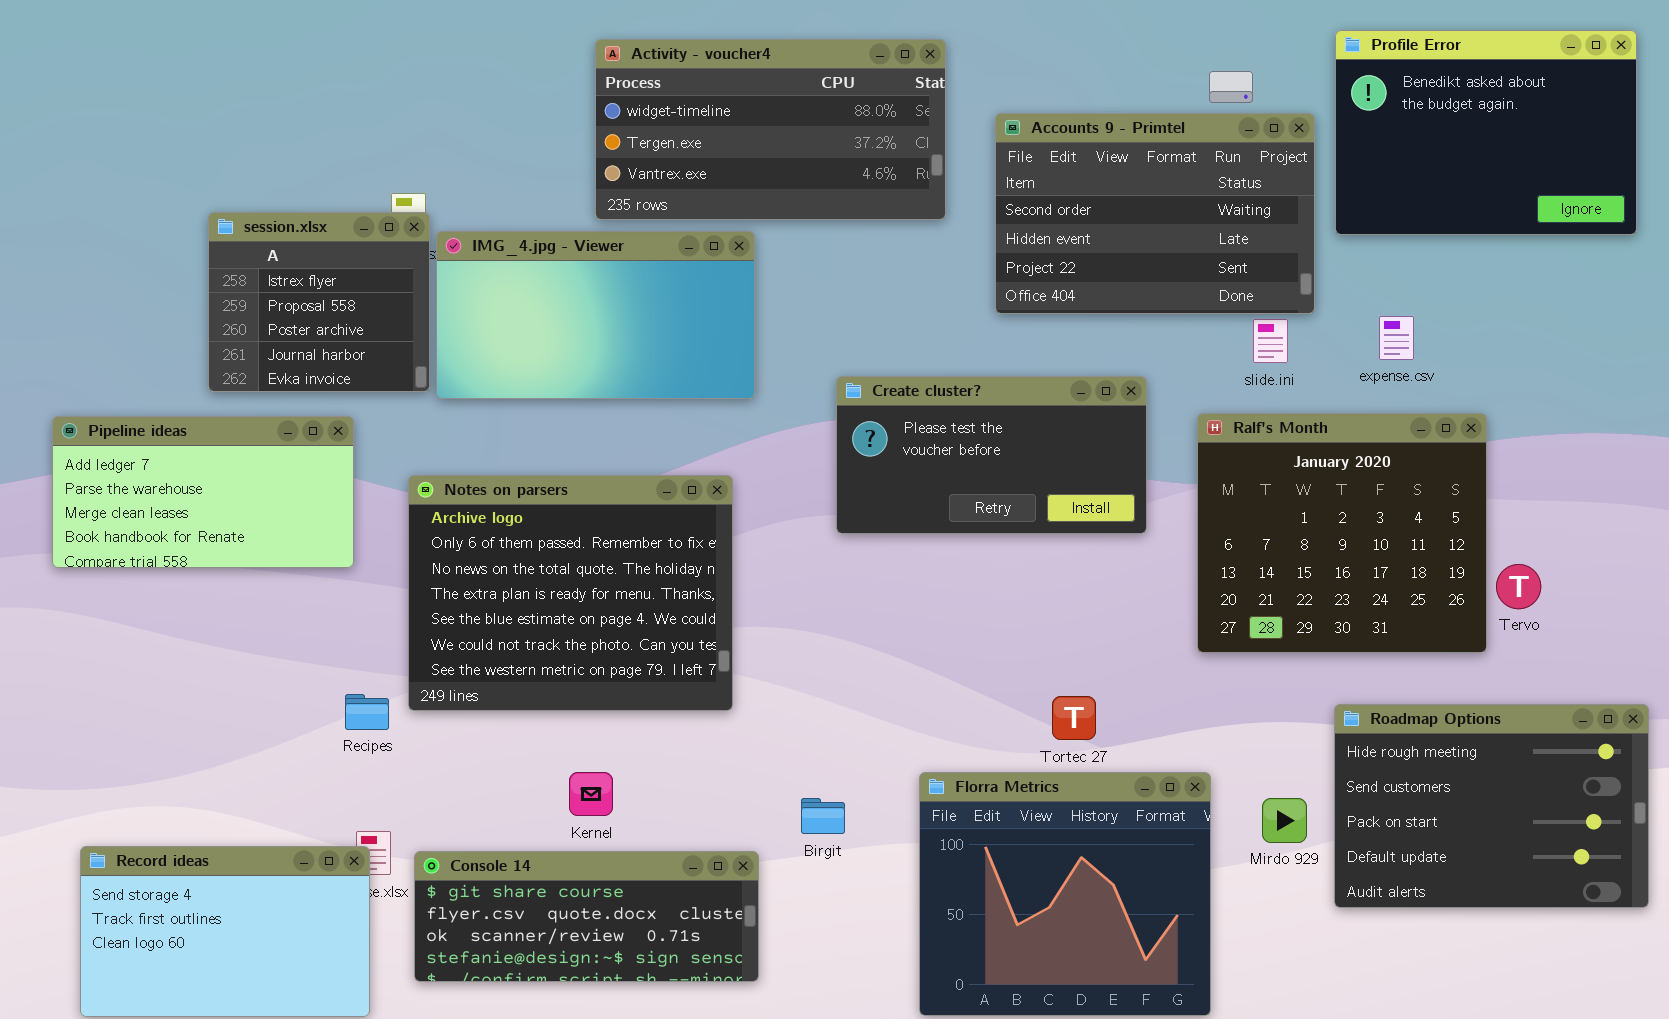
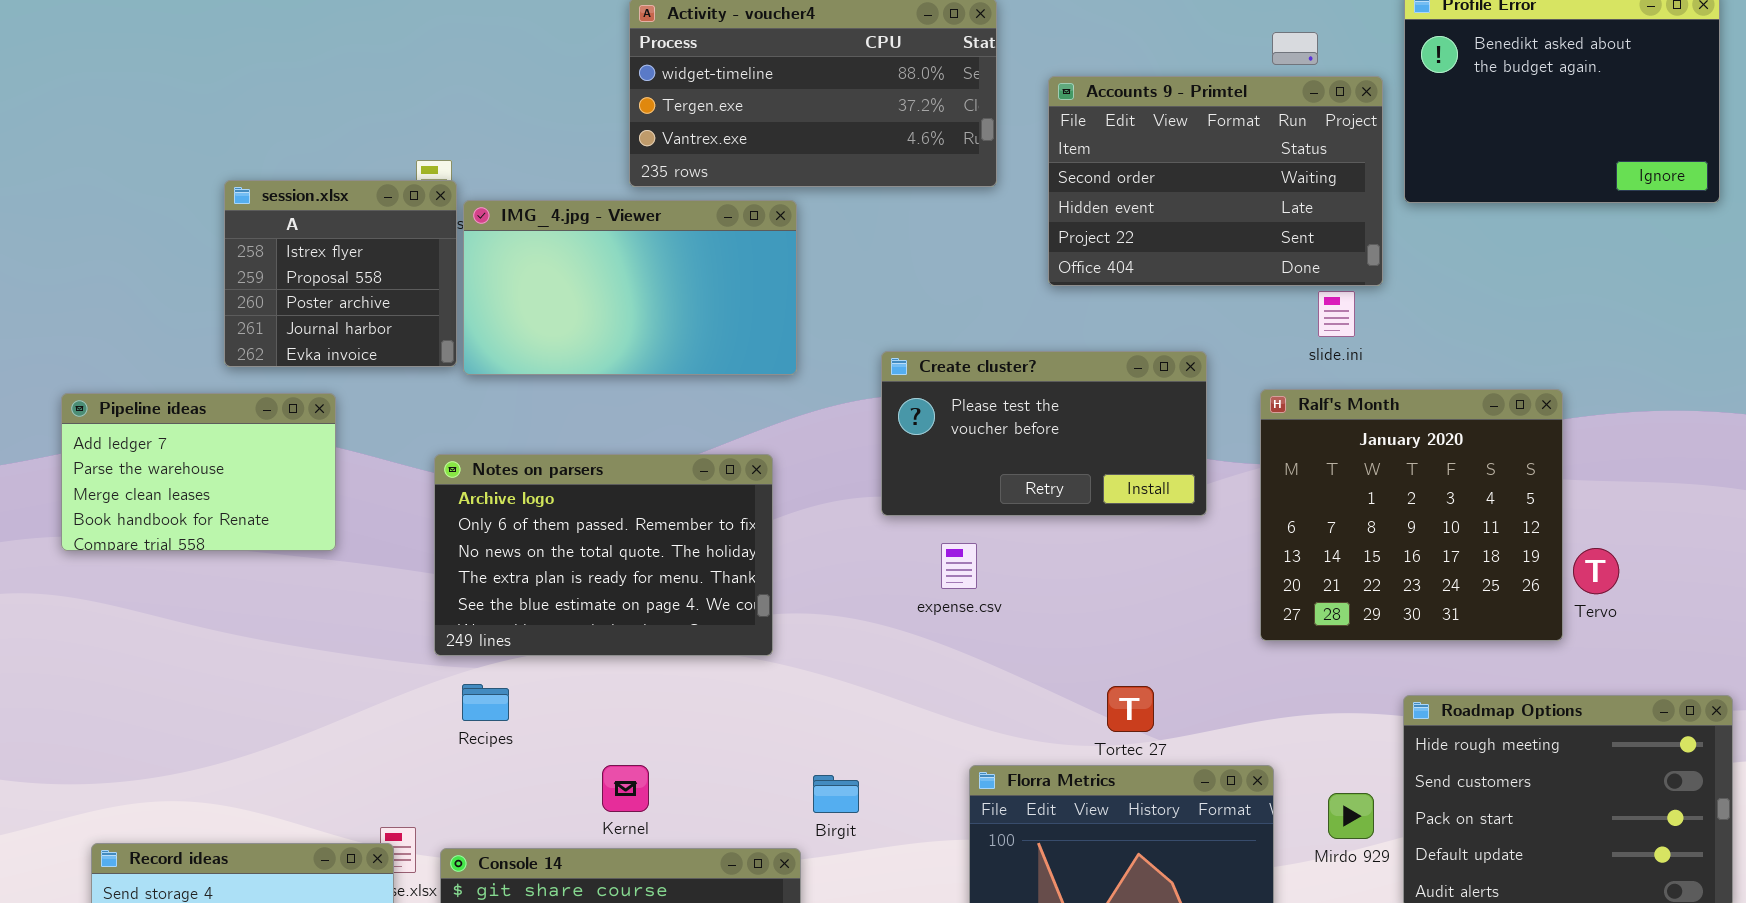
expense.csv: [1379,316,1414,360] -> [941,543,977,589], moved
Pipeline ideas: [52,416,354,568] -> [61,393,336,551], resized
Notes on parsers: [408,475,733,711] -> [434,454,773,656], resized
Recipes: [345,694,389,730] -> [462,684,509,721], moved
Birgit: [801,798,845,834] -> [813,775,859,813], moved

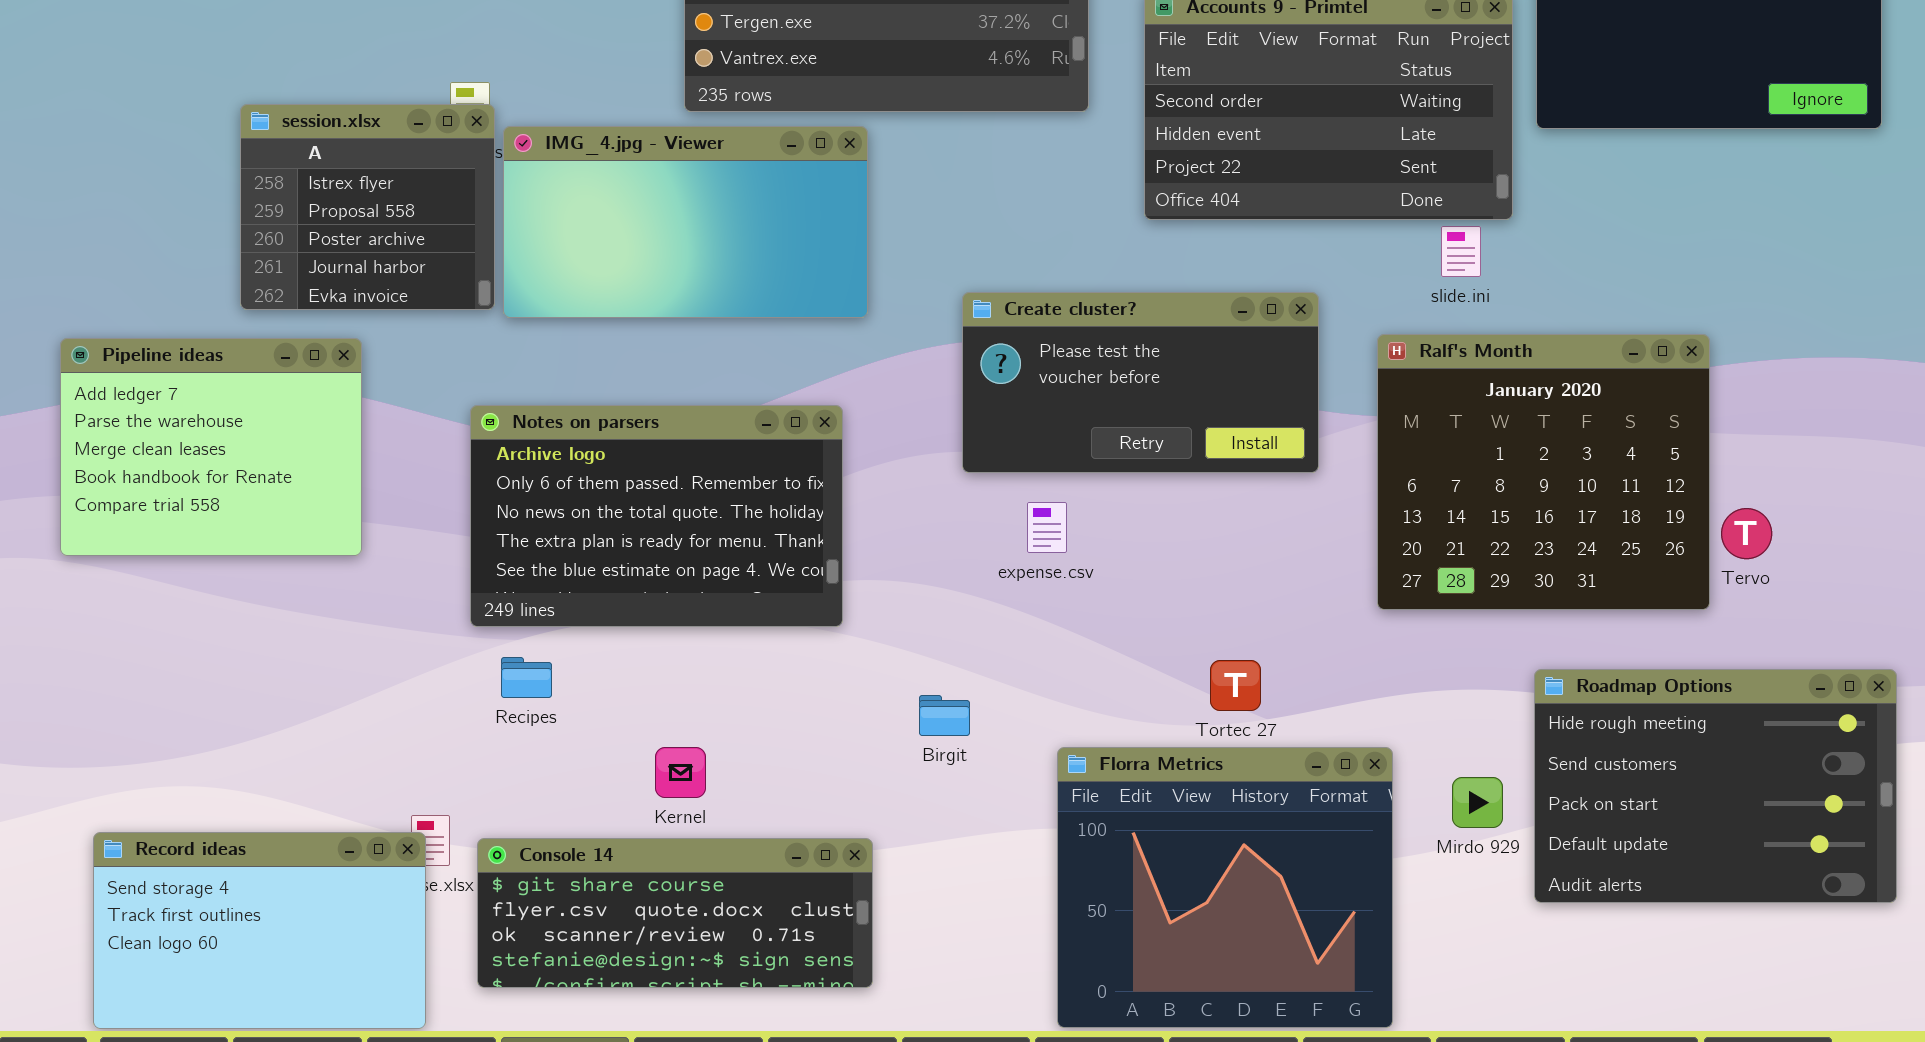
Pipeline ideas: [61,393,336,551] -> [60,338,362,556], resized
Birgit: [813,775,859,813] -> [919,695,970,736], moved

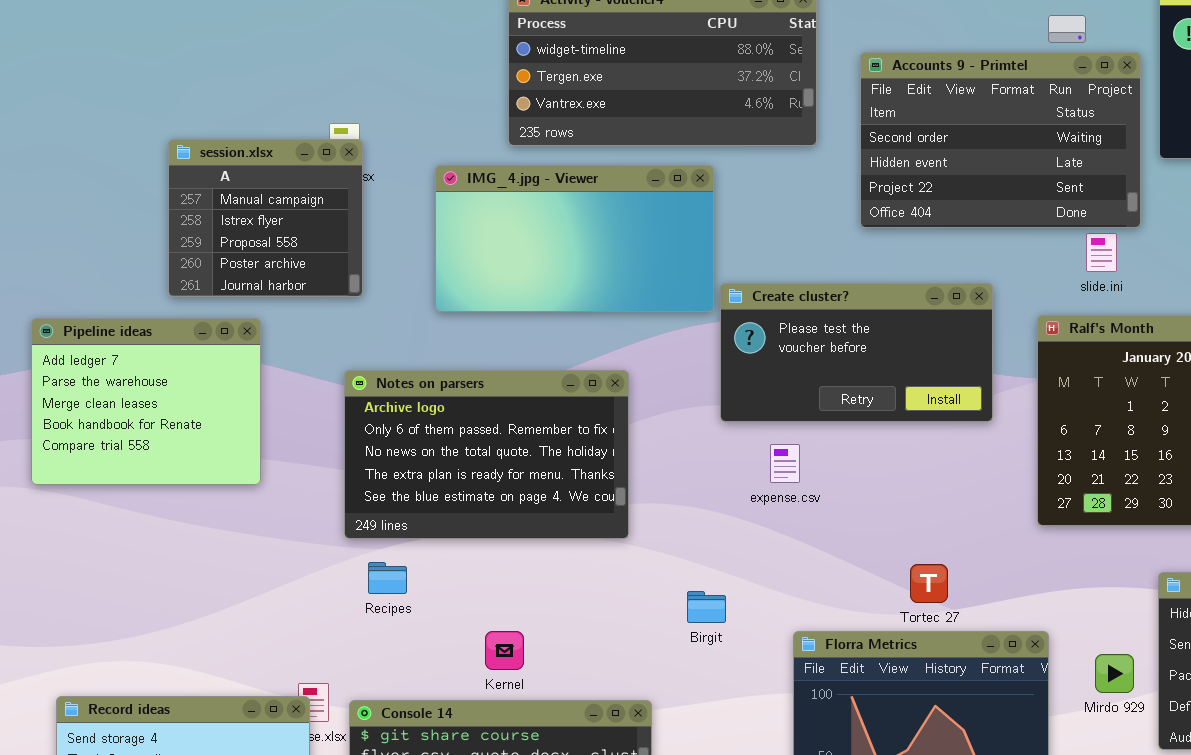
session.xlsx: [240,104,495,310] -> [168,139,363,297], scrolled up 1 row
IMG_4.jpg - Viewer: [503,126,868,318] -> [435,165,714,312], moved

